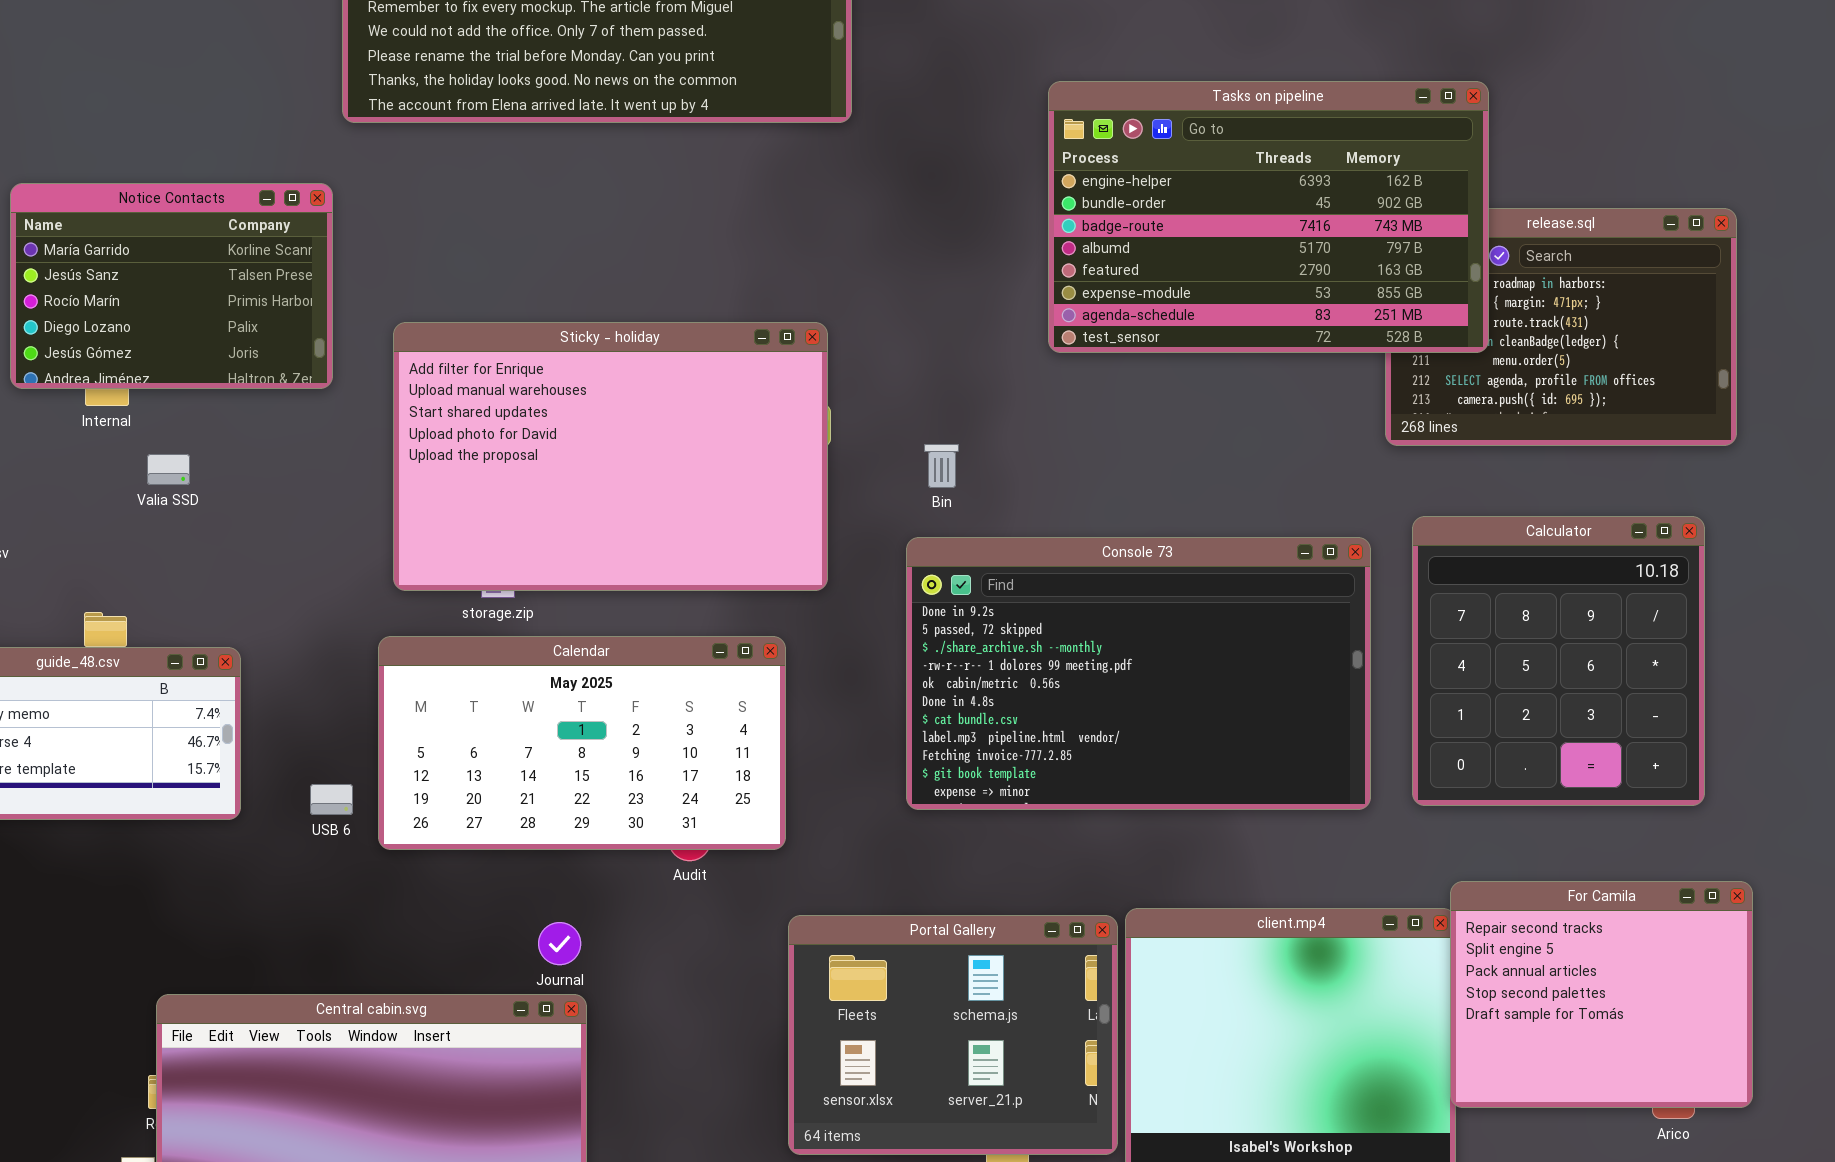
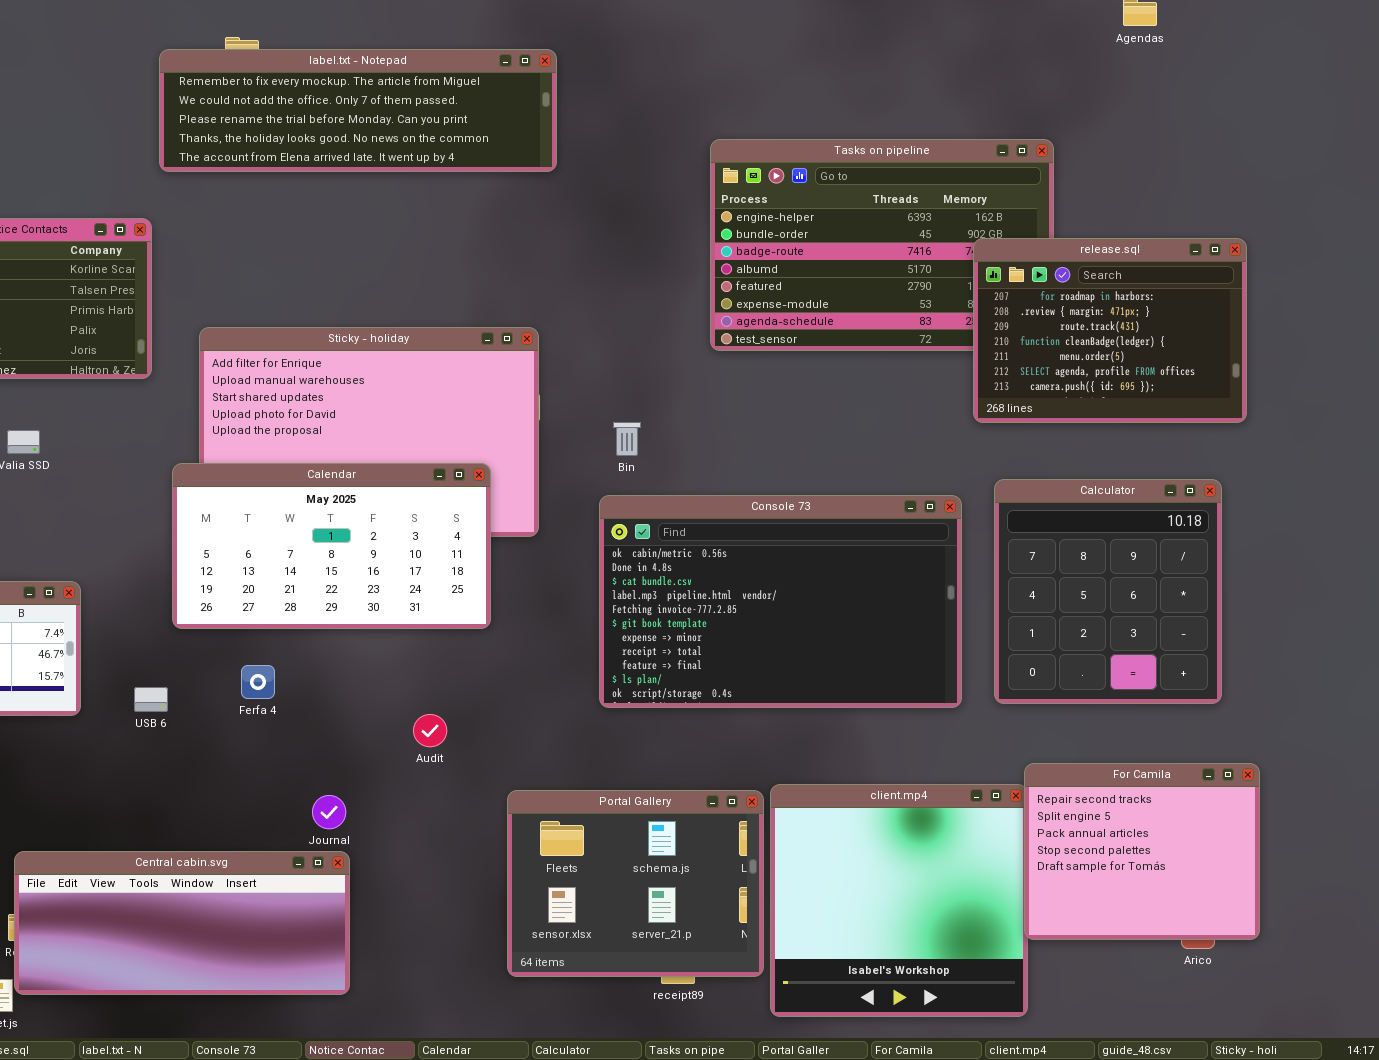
release.sql: [1385,208,1737,446] -> [973,238,1247,423], raised
Console 73: [906,537,1371,810] -> [599,495,962,708], scrolled down 4 rows
Calendar: [378,636,786,850] -> [172,463,491,629], moved

